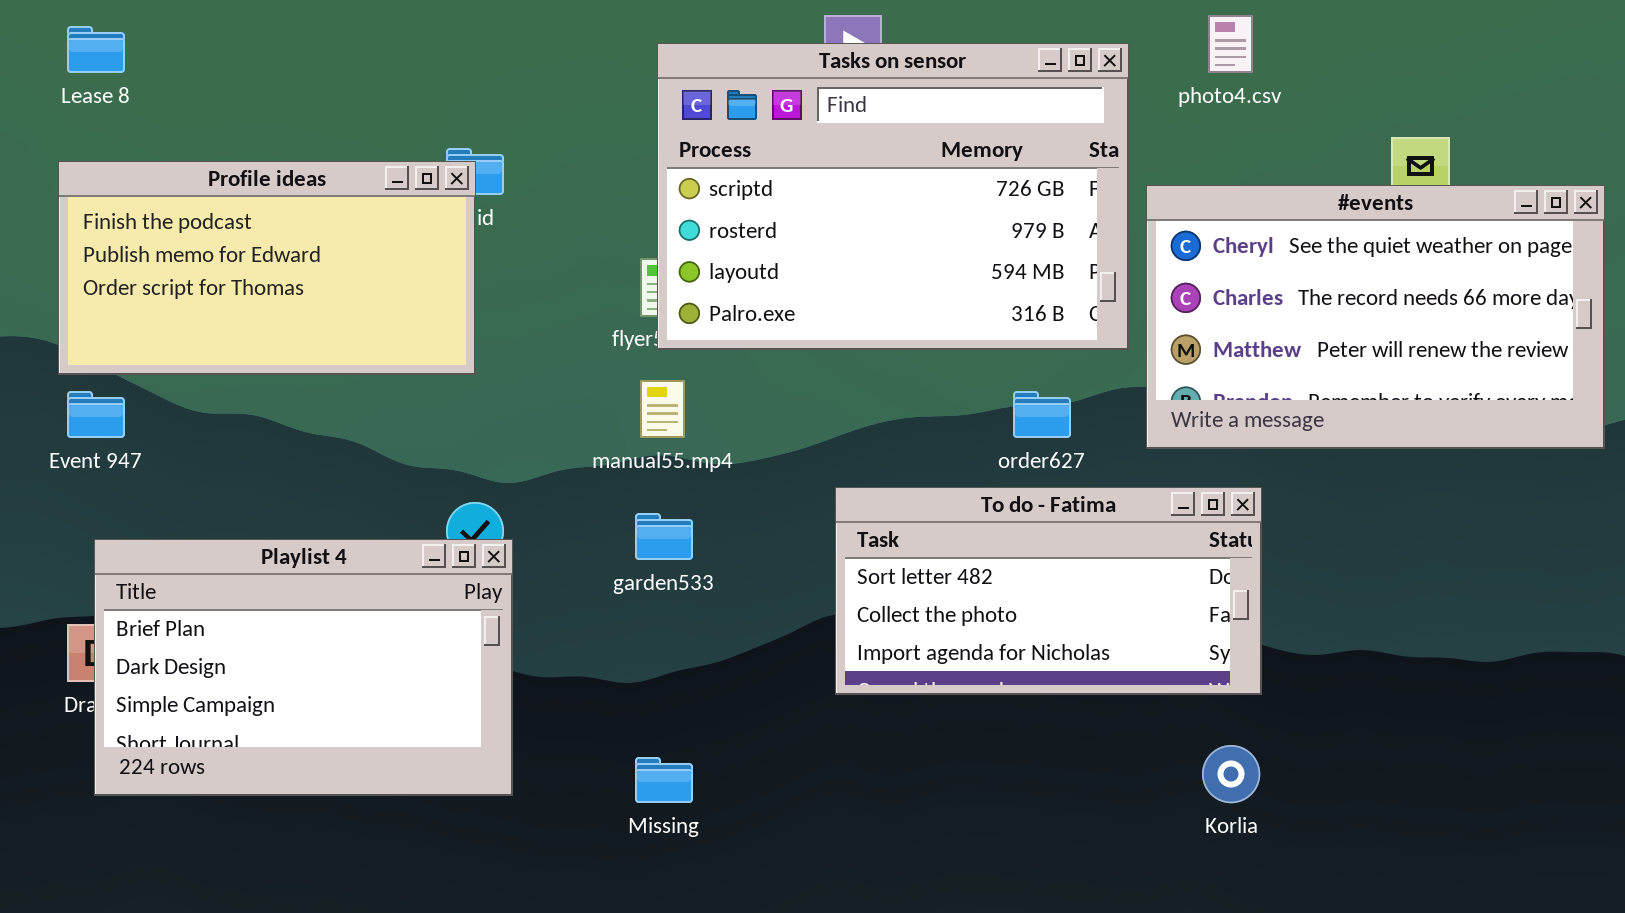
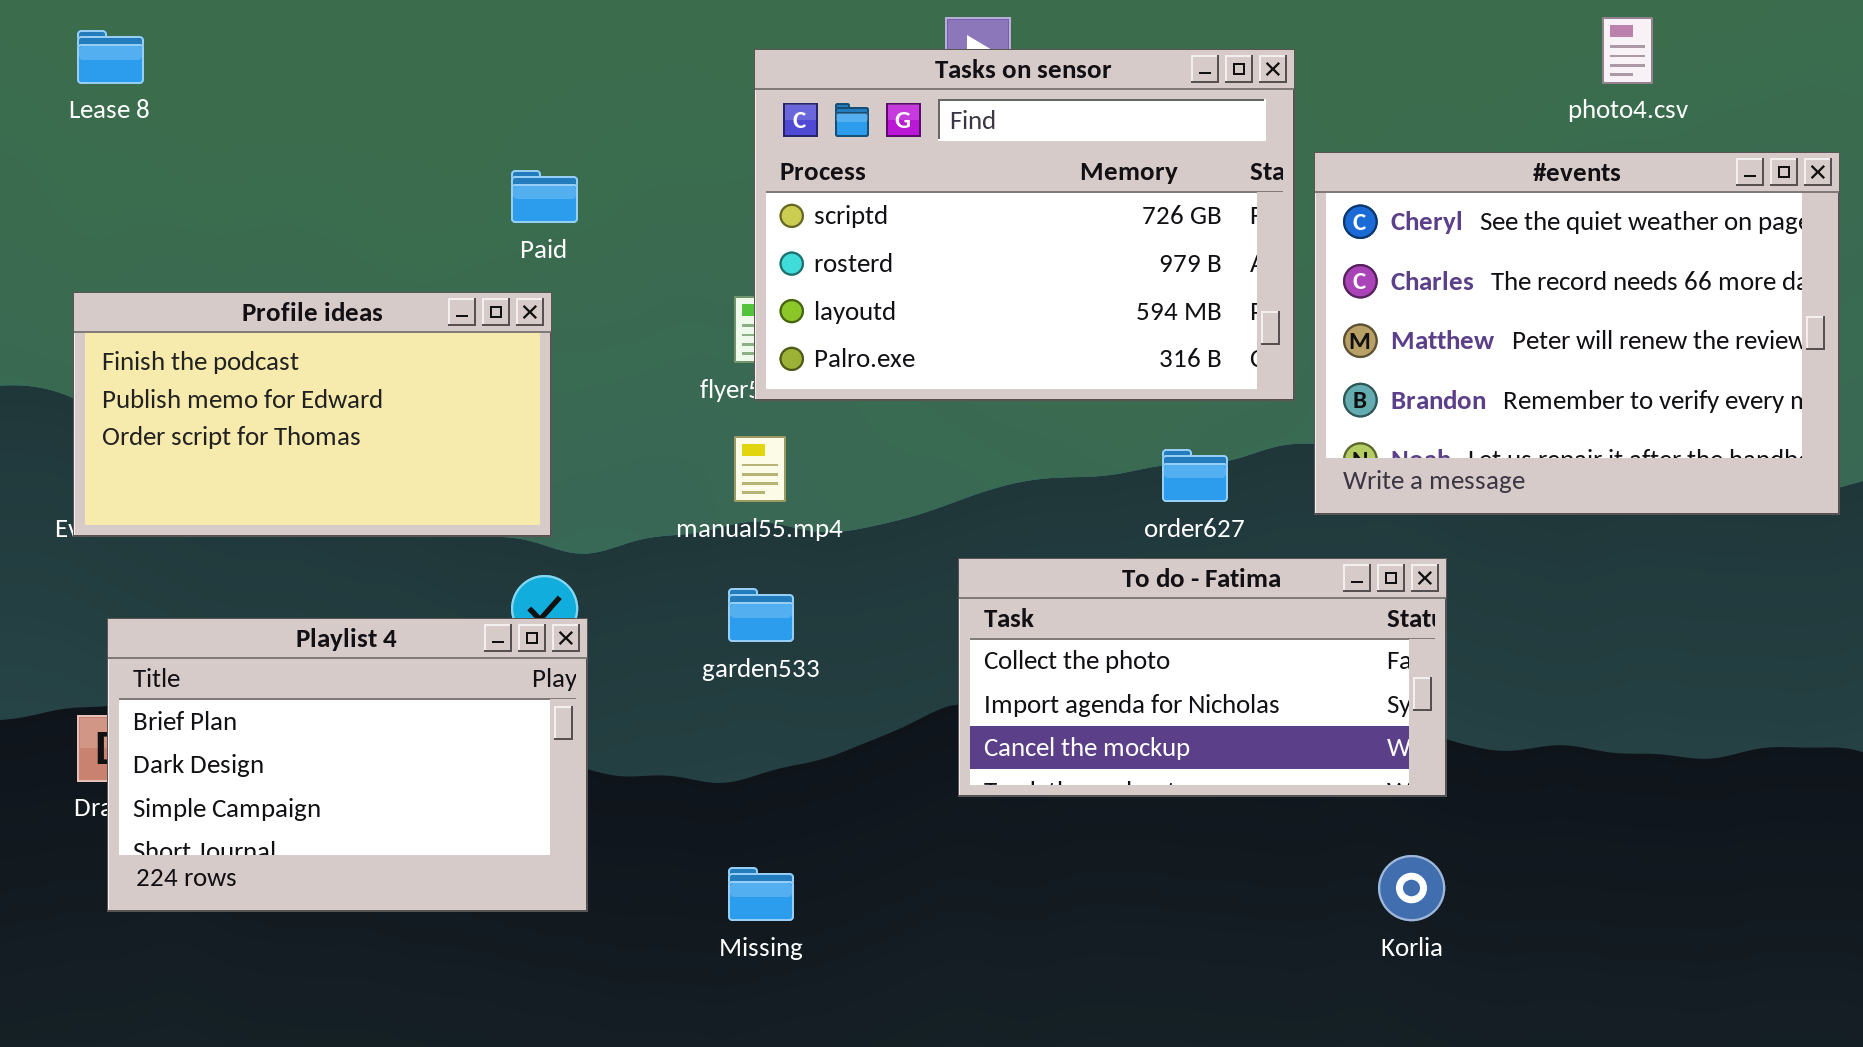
photo4.csv: [1208,15,1253,73] -> [1602,17,1653,84], moved
Profile ideas: [58,161,476,375] -> [73,292,552,537], moved
#events: [1146,185,1605,449] -> [1314,152,1840,515], resized
To do - Fatima: [835,487,1262,695] -> [958,558,1447,797], scrolled down 1 row

